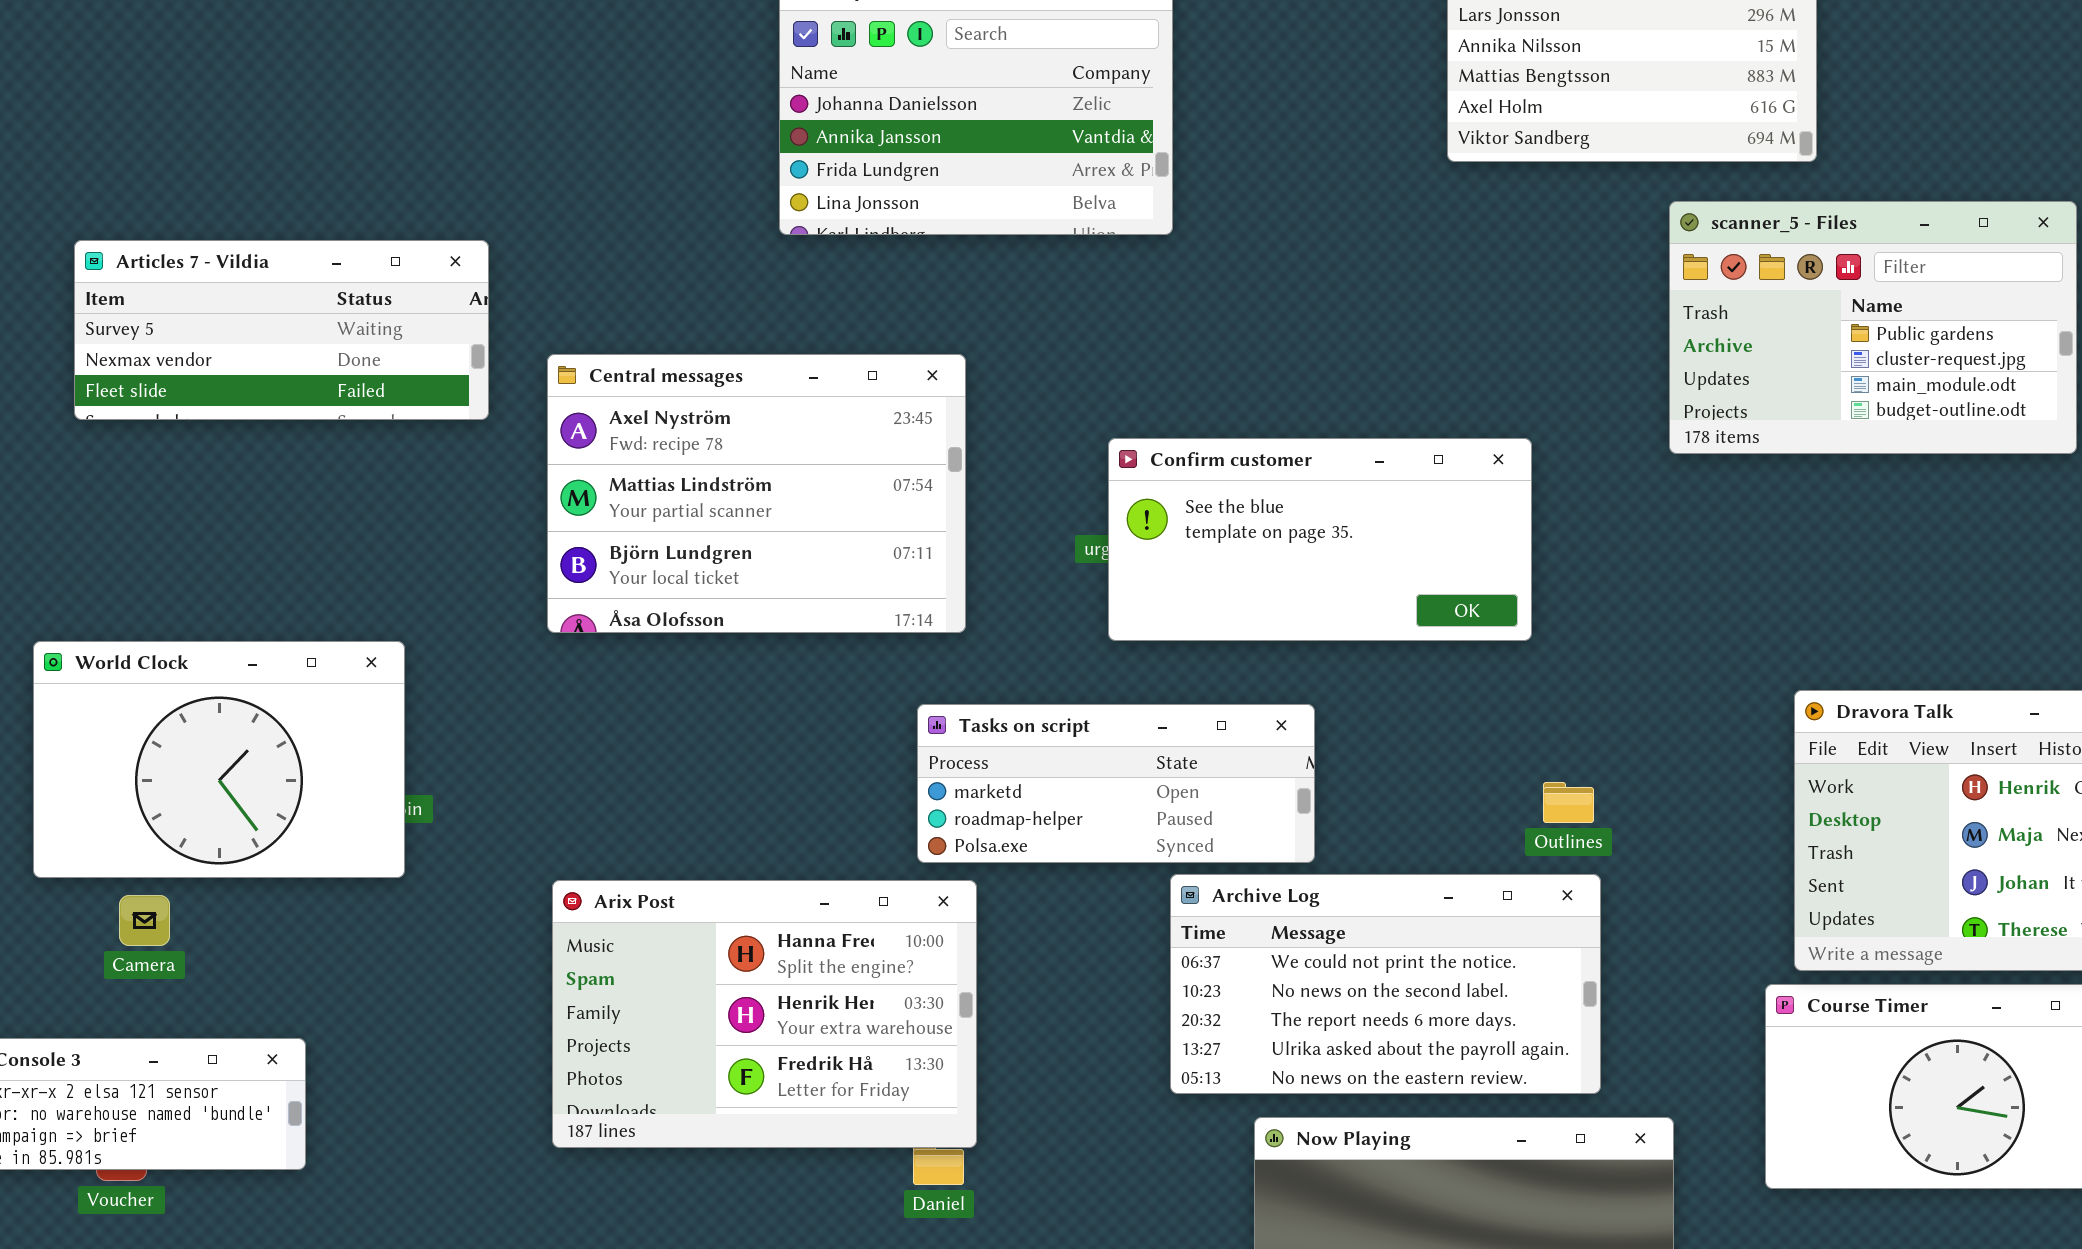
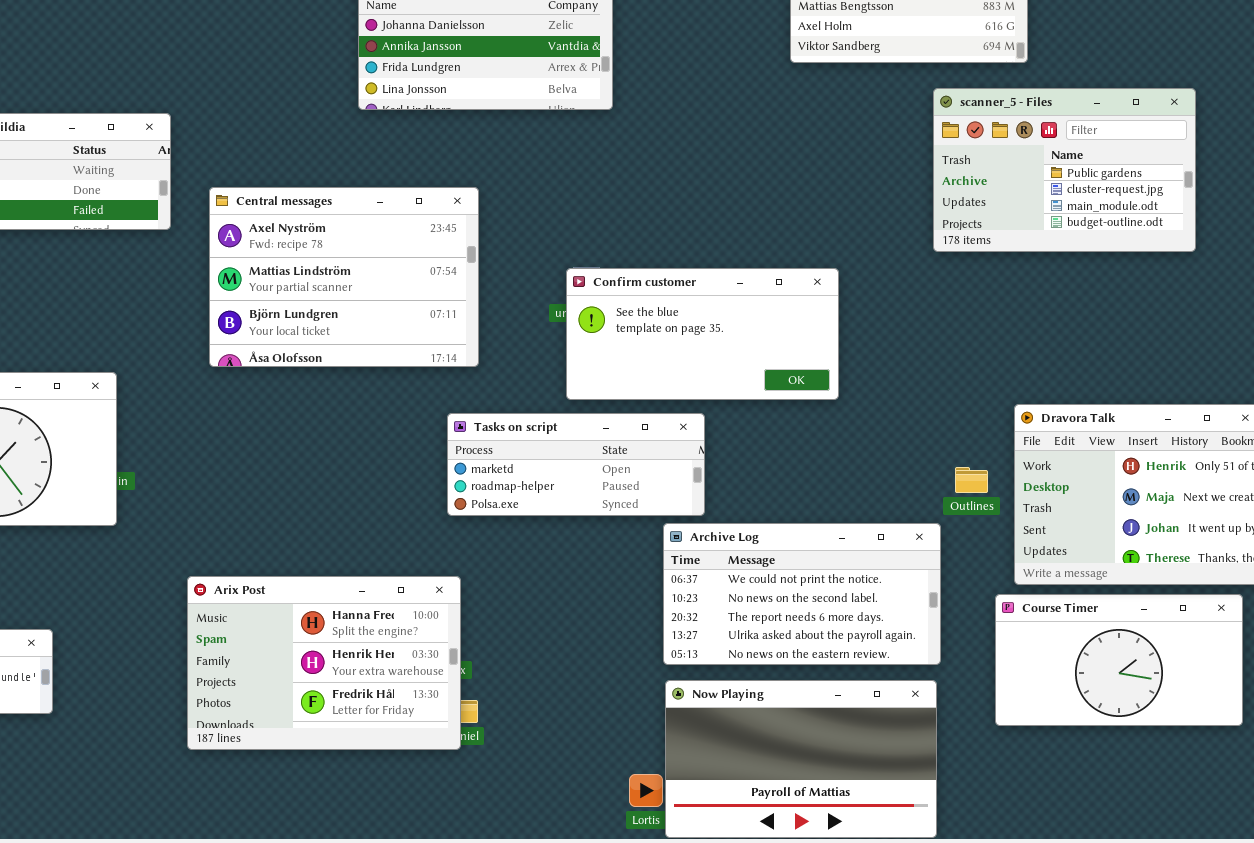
Confirm customer: [1108,438,1532,641] -> [566,268,839,400], moved
Outlines: [1543,782,1594,823] -> [955,467,988,493], moved
Archive Log: [1170,874,1601,1094] -> [663,523,941,665], moved
Arix Post: [552,880,977,1148] -> [187,576,461,750], moved

